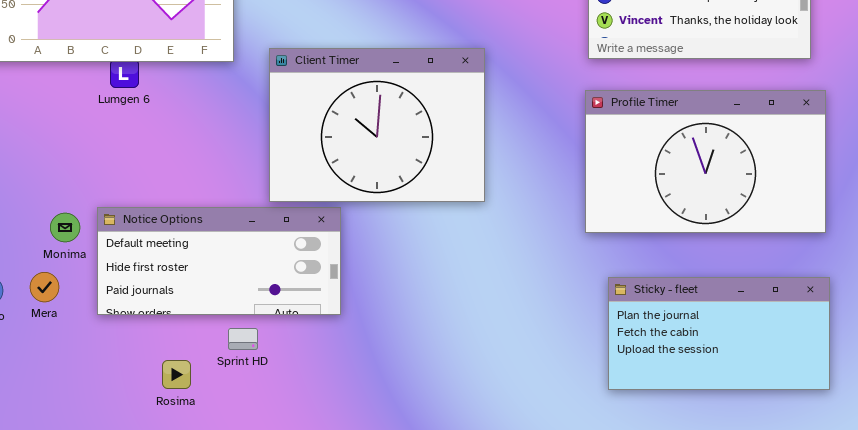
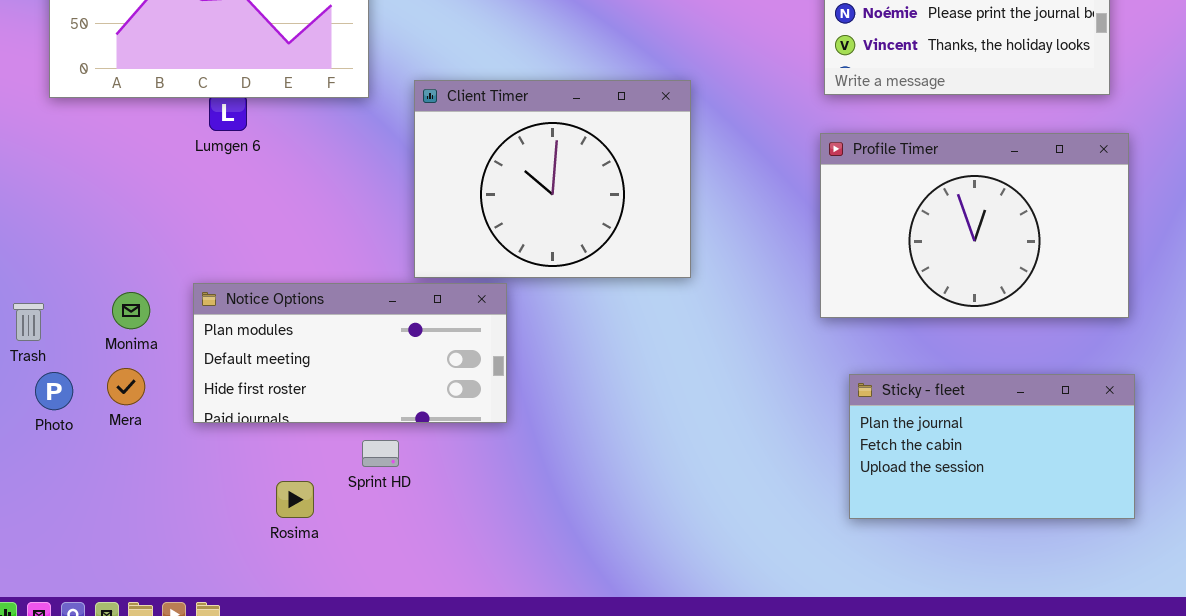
Notice Options: [97,207,341,315] -> [193,283,507,423], scrolled up 1 row
Monima: [50,213,80,242] -> [112,292,150,329], moved

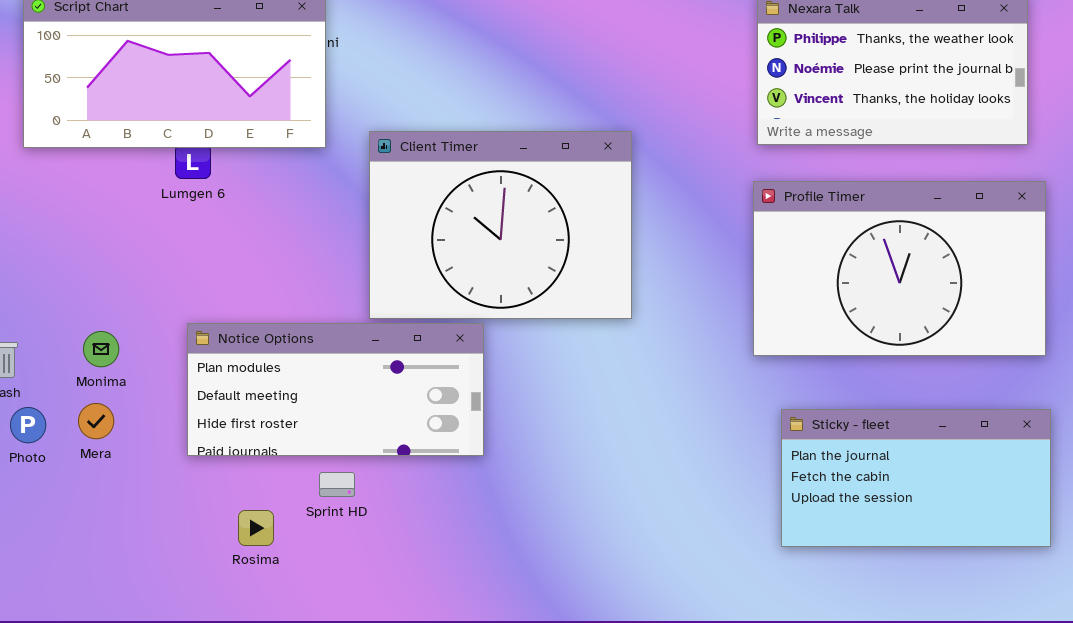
Notice Options: [193,283,507,423] -> [187,323,484,456], moved

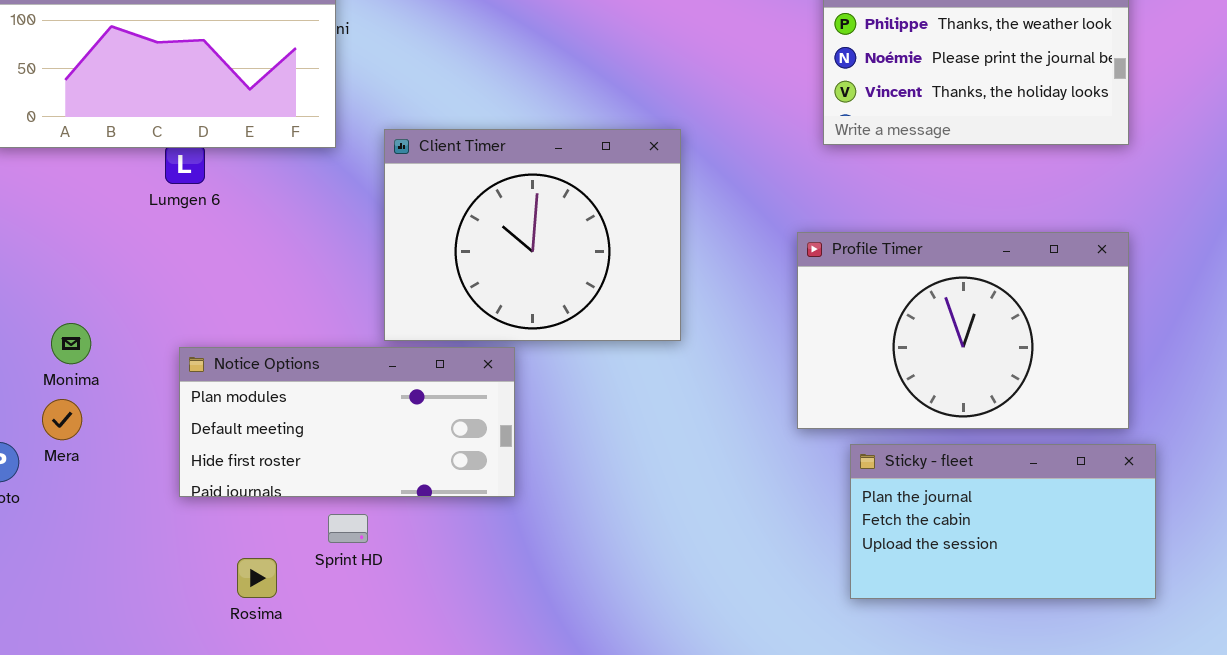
Profile Timer: [753,181,1046,356] -> [797,232,1129,429], moved
Monima: [83,331,119,367] -> [51,323,91,364], moved
Mera: [78,403,114,439] -> [42,399,82,440], moved

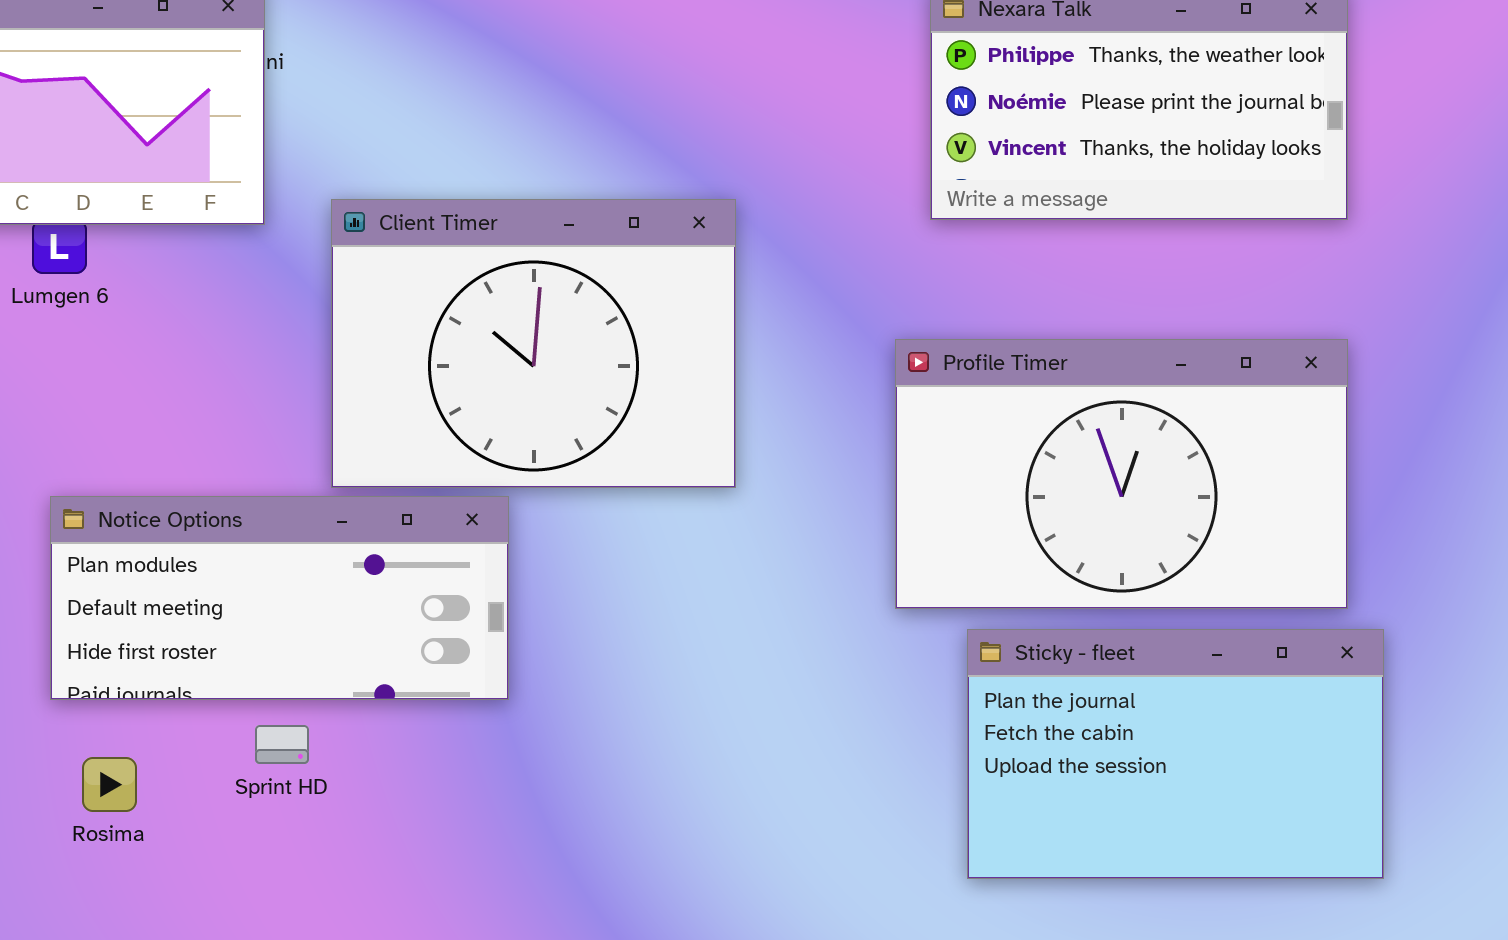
Sticky - fleet: [850,444,1156,599] -> [967,629,1384,879], resized
Rosima: [237,558,277,598] -> [82,757,137,812], moved

